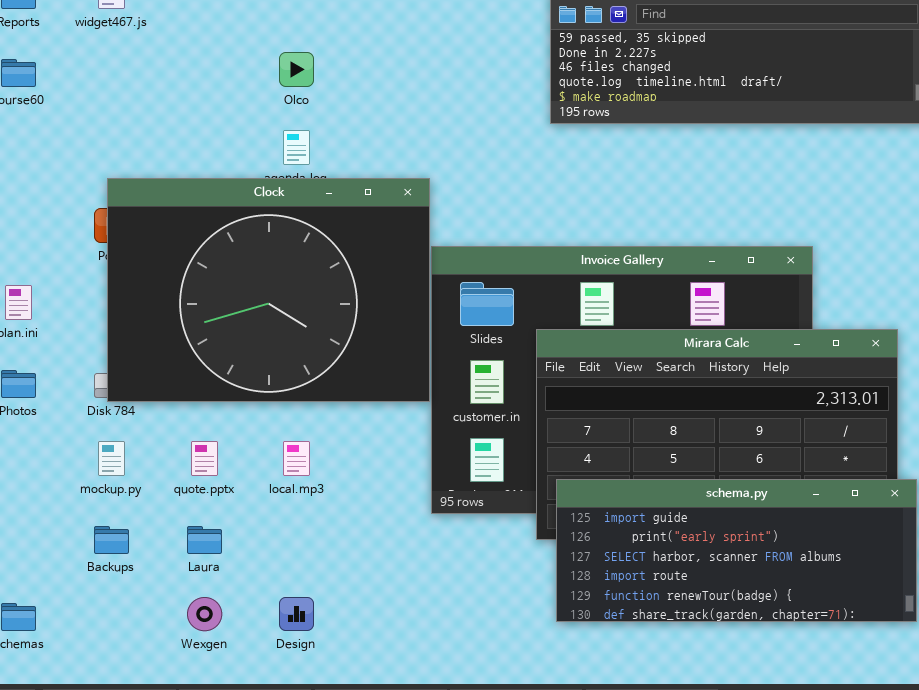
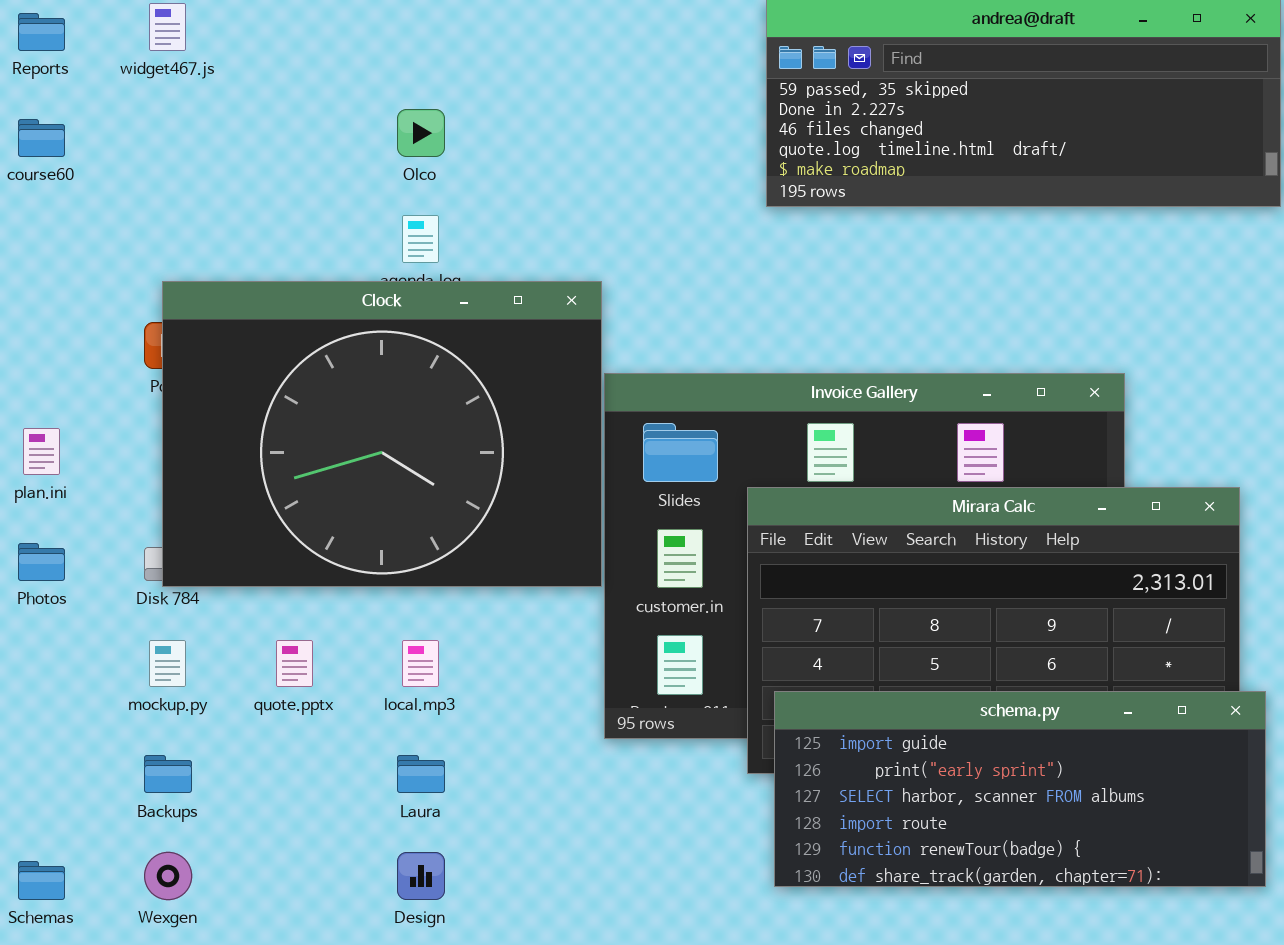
Laura: [187,526,222,554] -> [397,755,445,793], moved
Wexgen: [187,597,222,631] -> [144,852,192,900], moved

